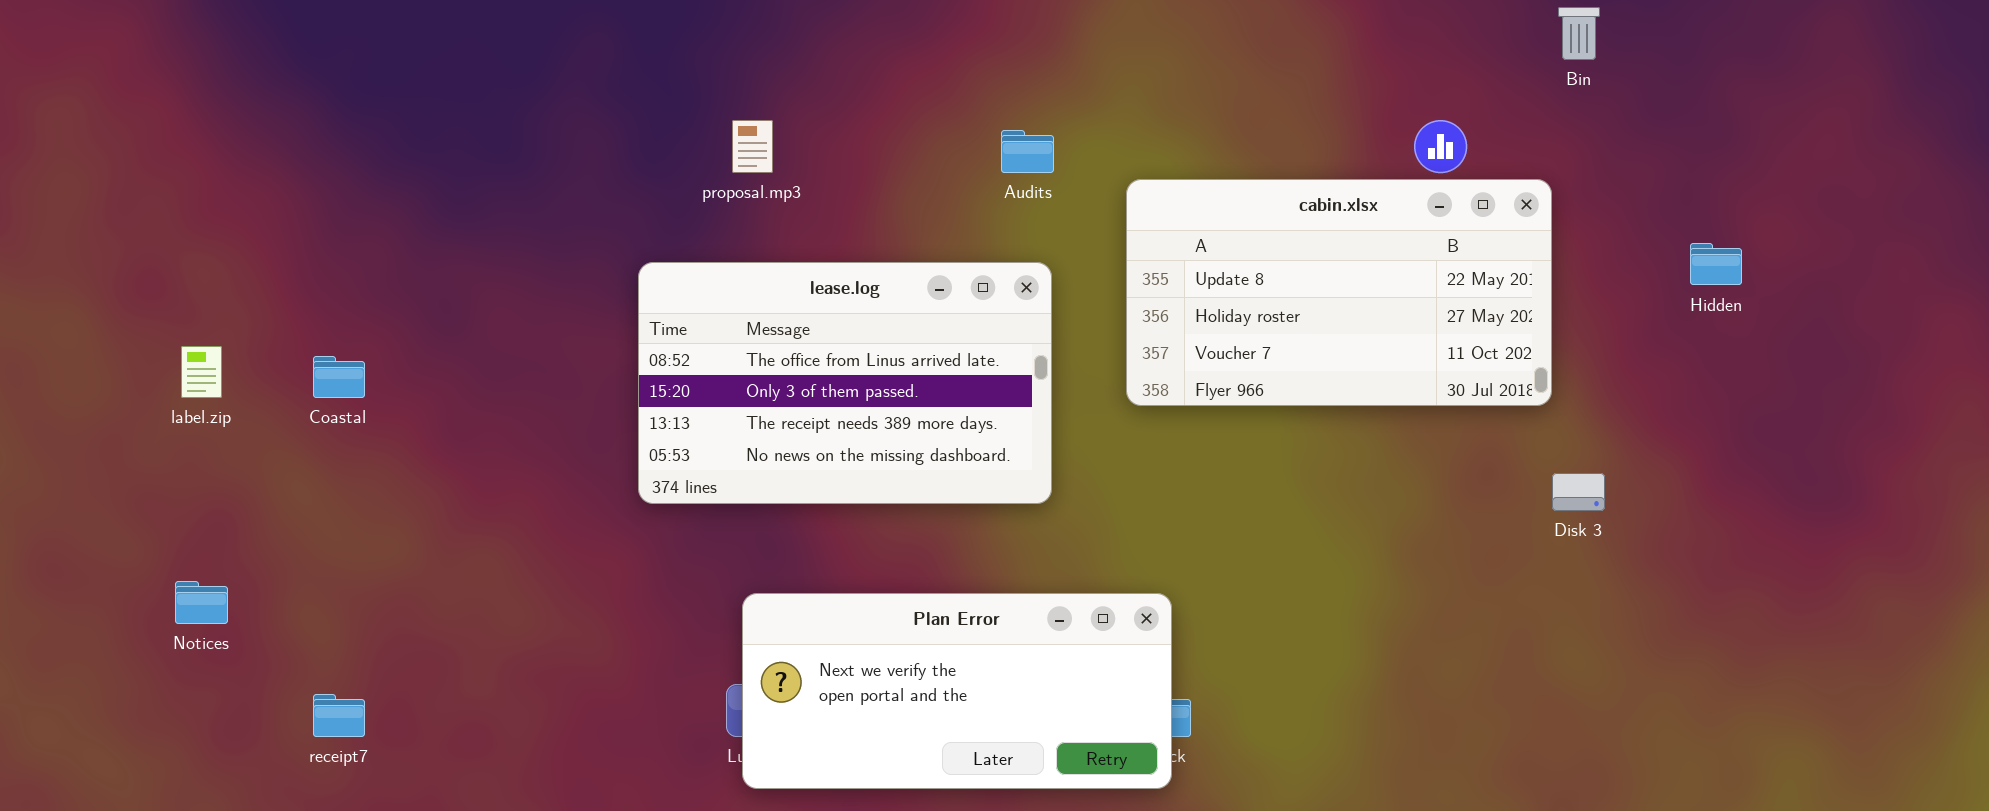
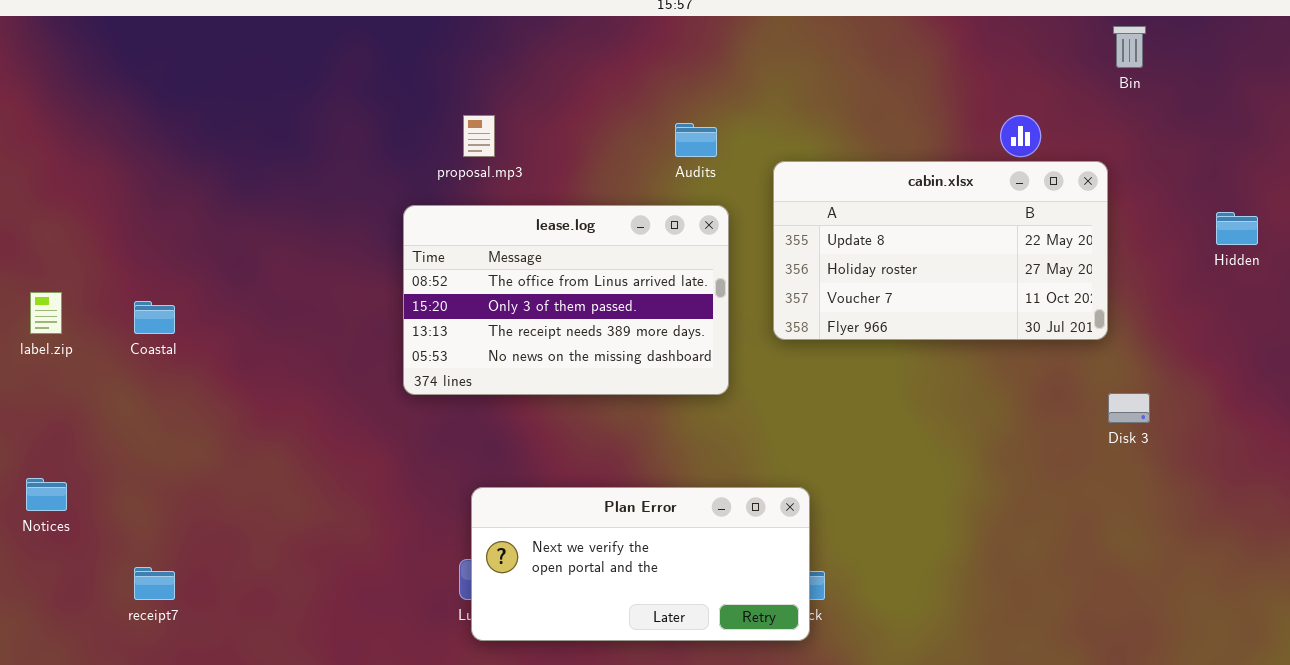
lease.log: [638,262,1052,504] -> [403,205,729,395], moved

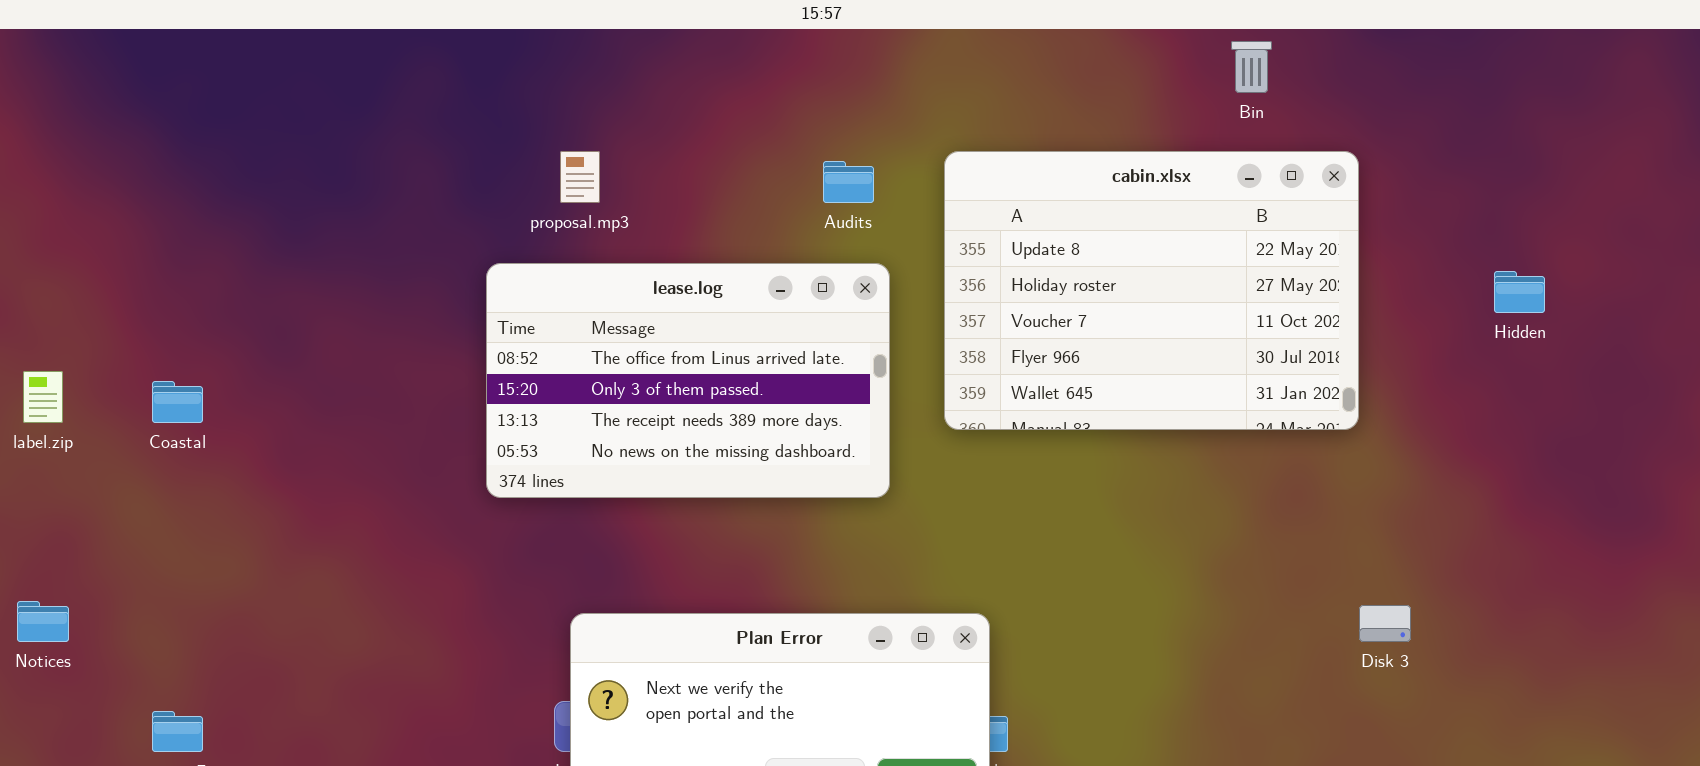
Bin: [1113,26,1146,68] -> [1231,41,1272,93], moved
cabin.xlsx: [773,161,1108,340] -> [944,151,1359,430], resized
Disk 3: [1108,393,1150,423] -> [1359,605,1411,642], moved

